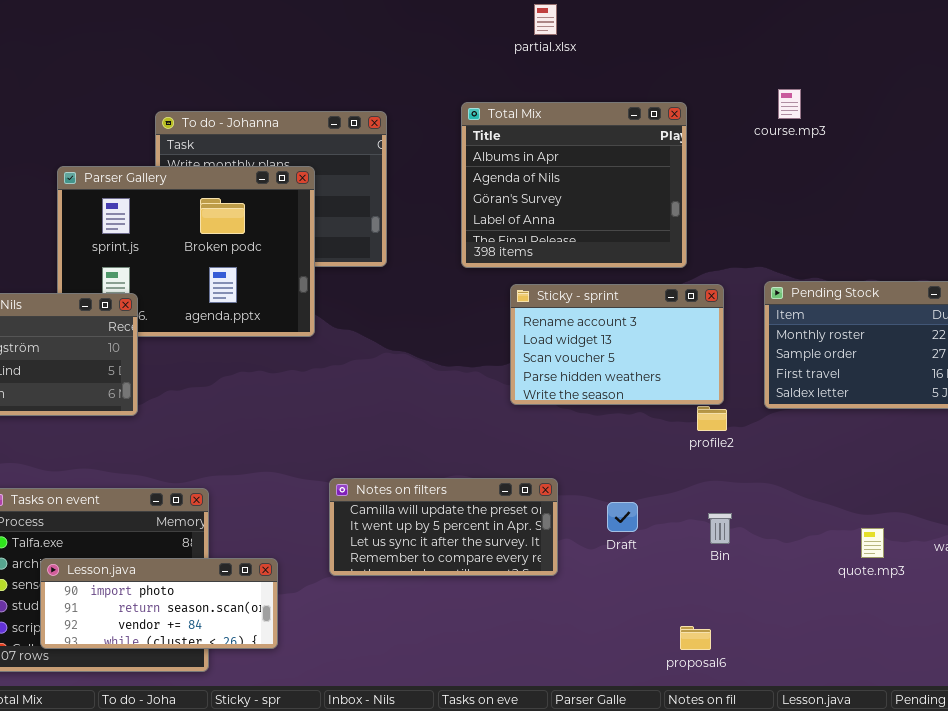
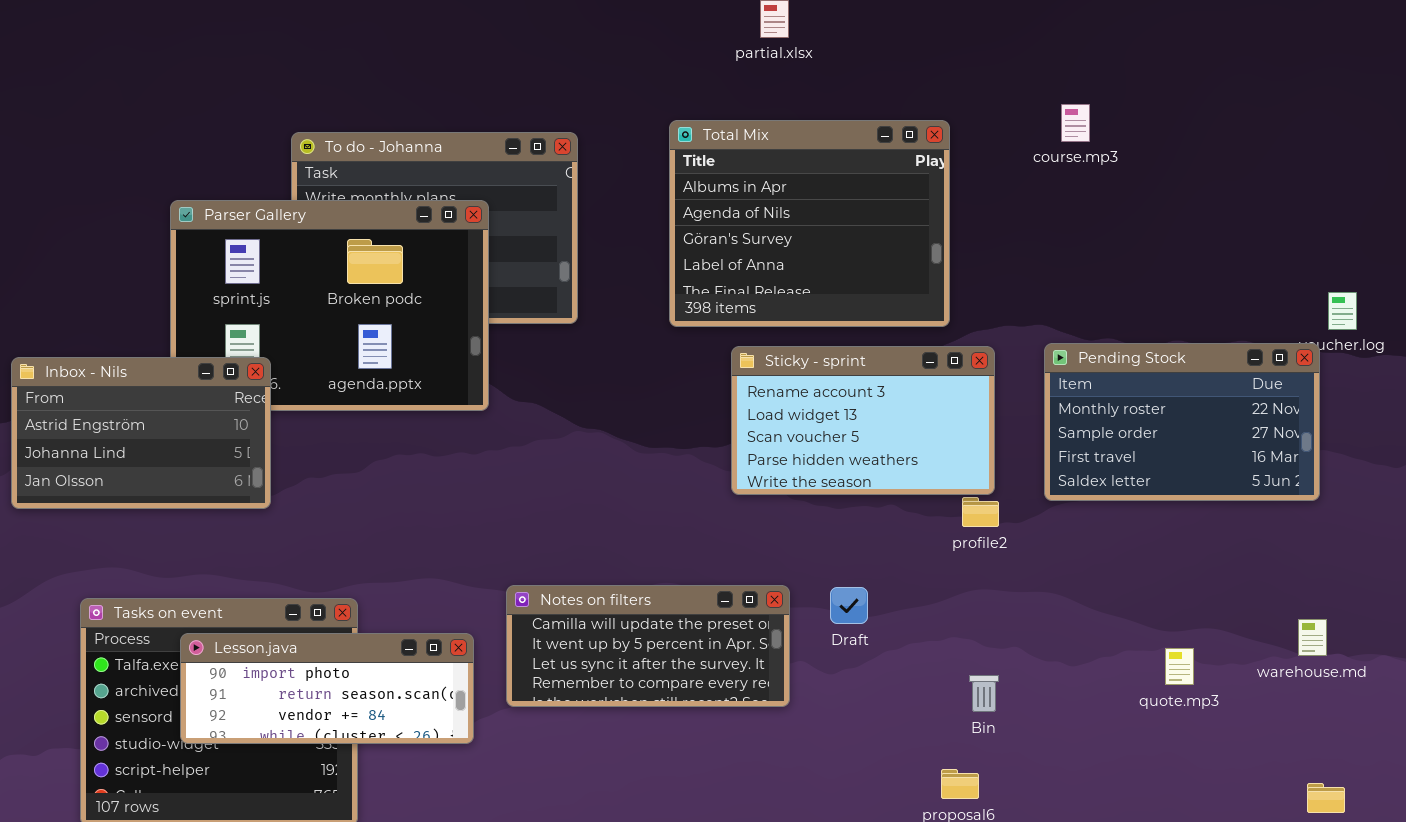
Draft: [607,502,638,532] -> [830,587,868,624], moved
Bin: [708,513,732,544] -> [969,675,999,712], moved
Lesson.java: [40,558,278,649] -> [180,633,474,744], moved

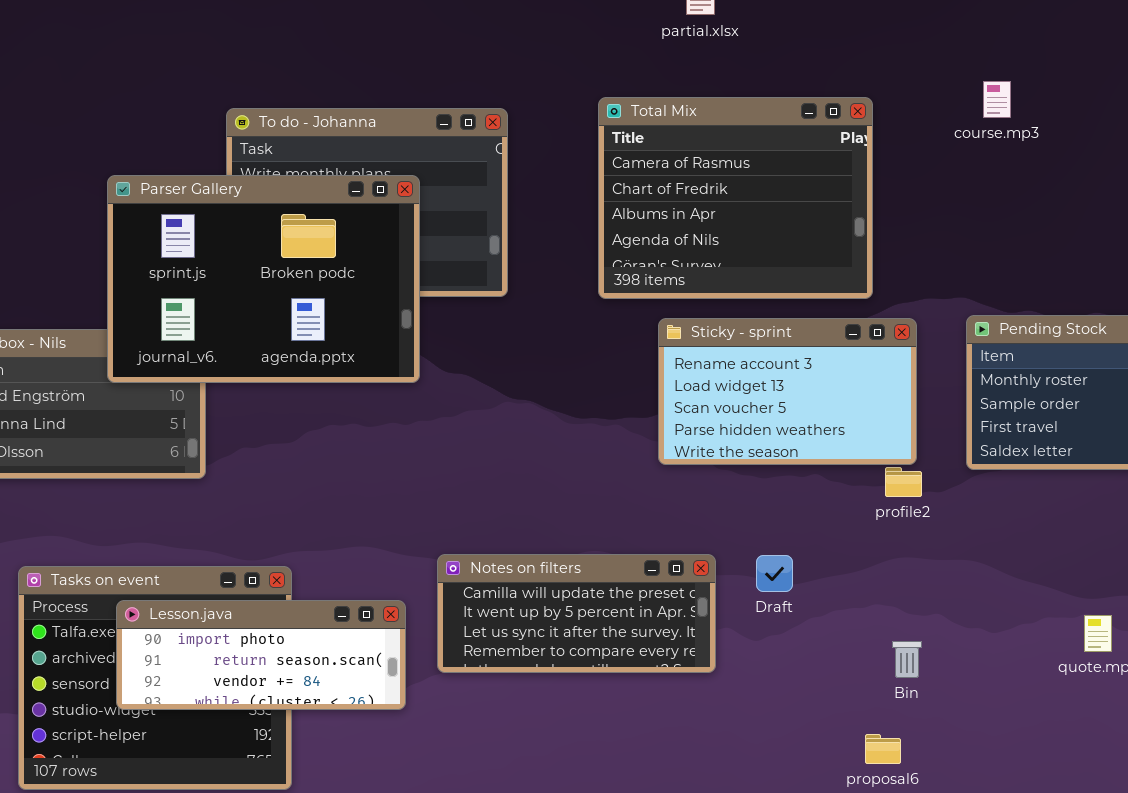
Total Mix: [669,120,950,327] -> [598,97,873,299], scrolled up 2 rows
Parser Gallery: [170,200,489,411] -> [107,175,420,383], raised

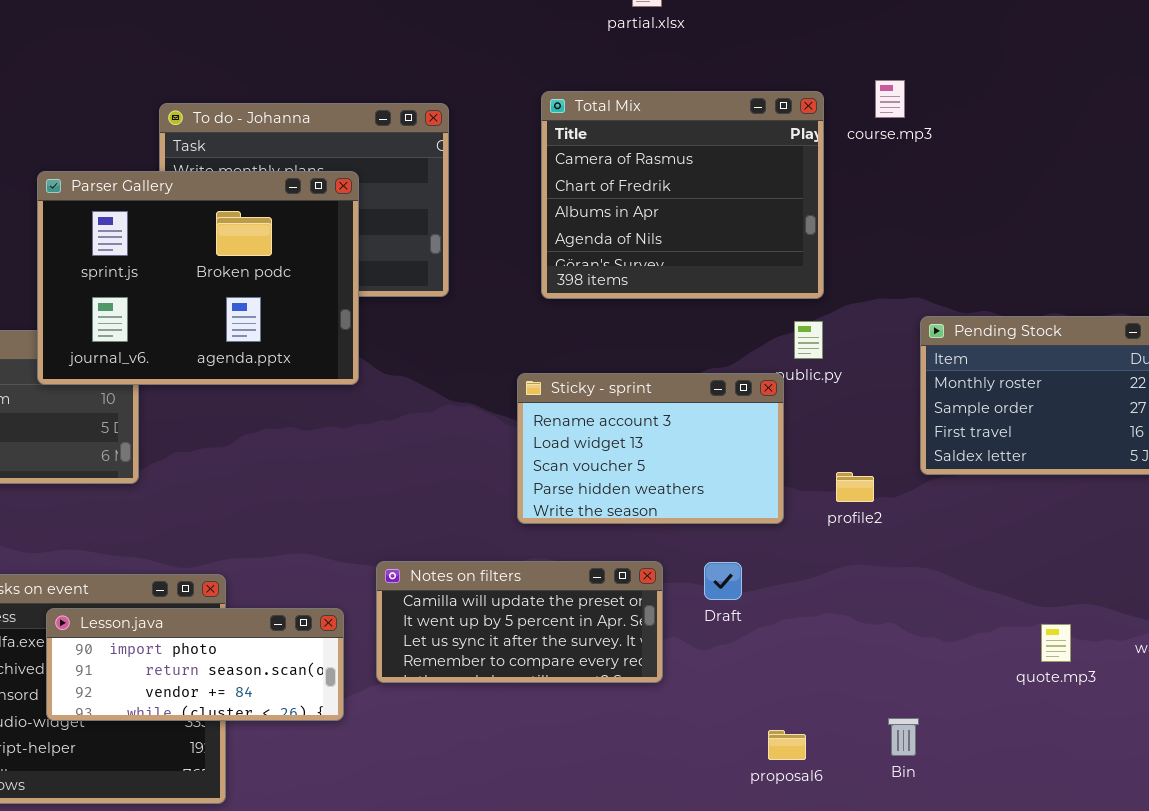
course.mp3: [983,81,1011,118] -> [875,80,905,118], moved
Sticky - sprint: [658,318,917,465] -> [517,373,784,524], moved
Bin: [892,641,922,678] -> [888,718,919,756], moved
proposal6: [865,734,901,764] -> [768,730,806,760], moved

